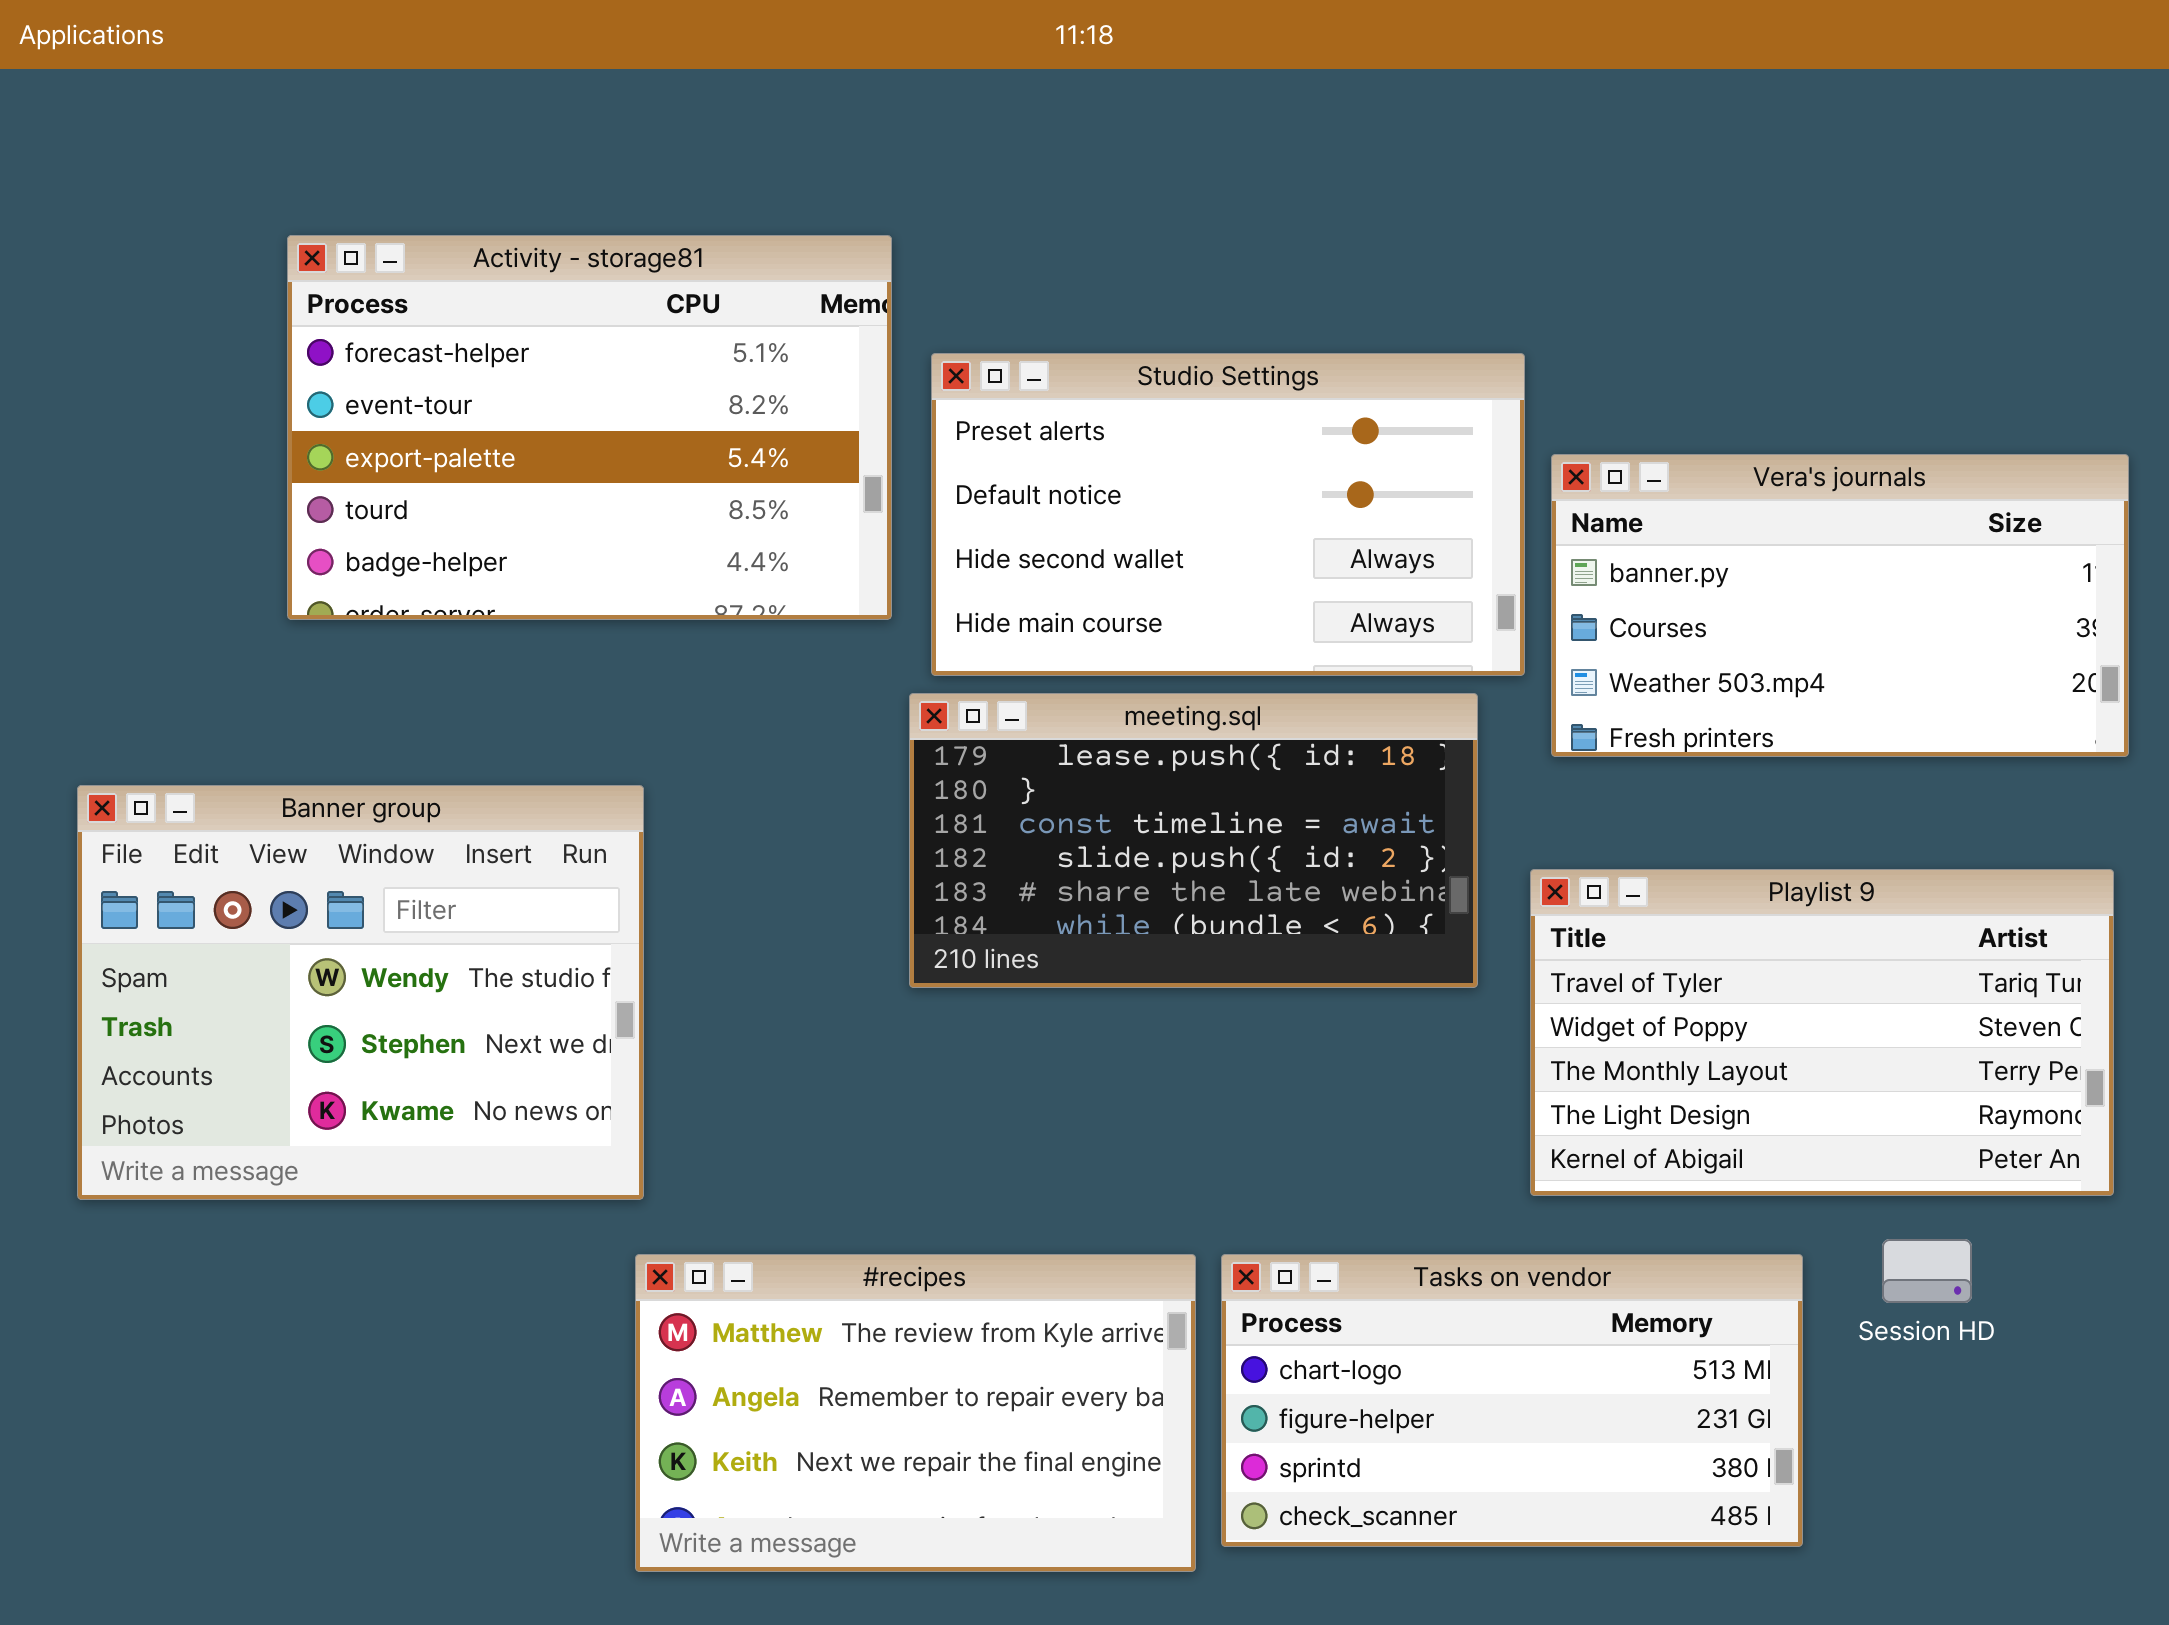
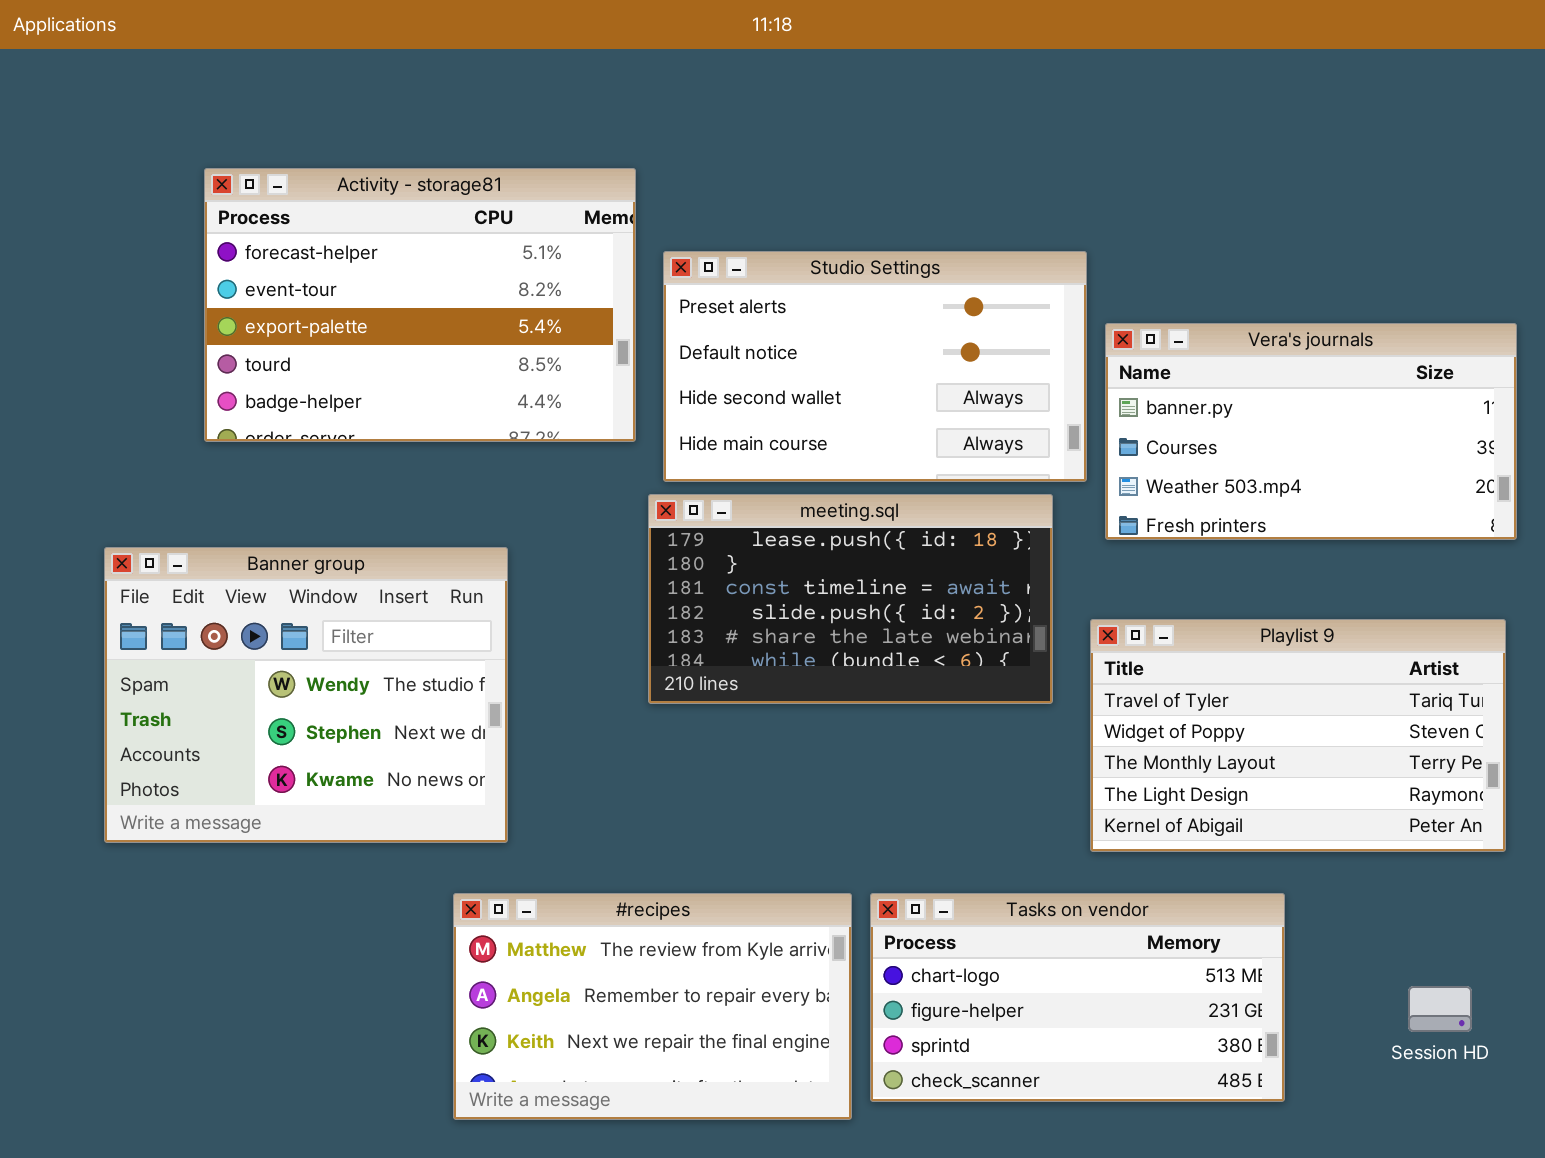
Banner group: [77,785,644,1200] -> [104,547,508,843], moved
Session HD: [1882,1239,1972,1303] -> [1408,986,1472,1032], moved

